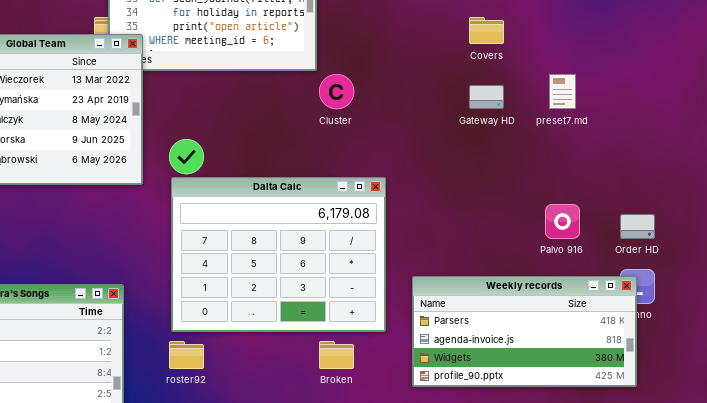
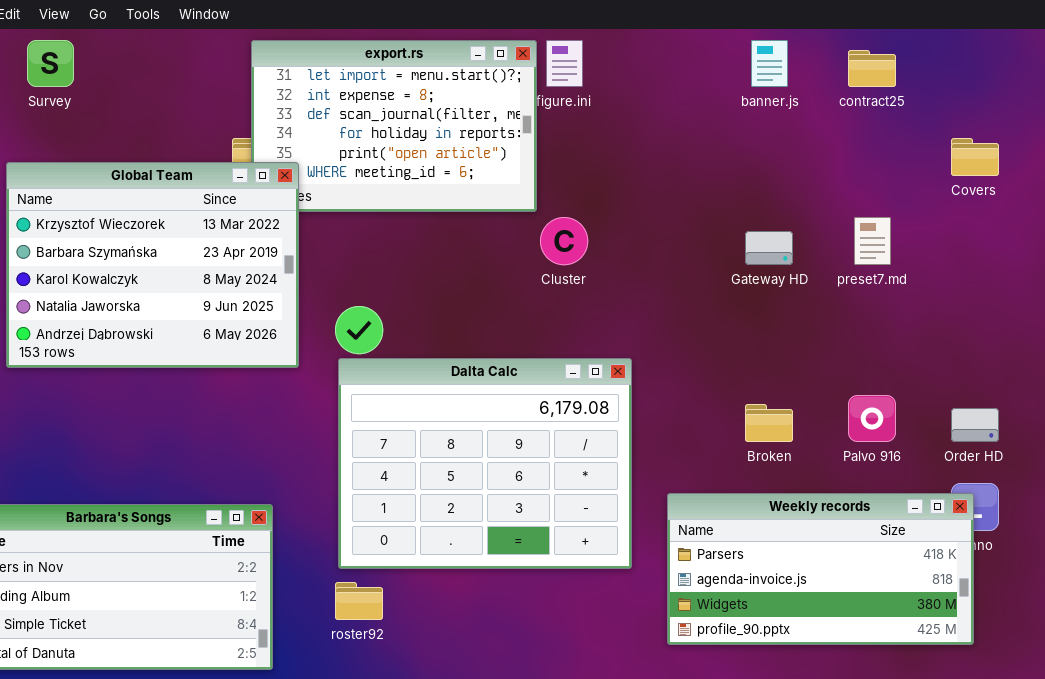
Covers: [469,17,504,44] -> [951,138,999,176], moved
Broken: [319,341,354,369] -> [745,404,793,442], moved

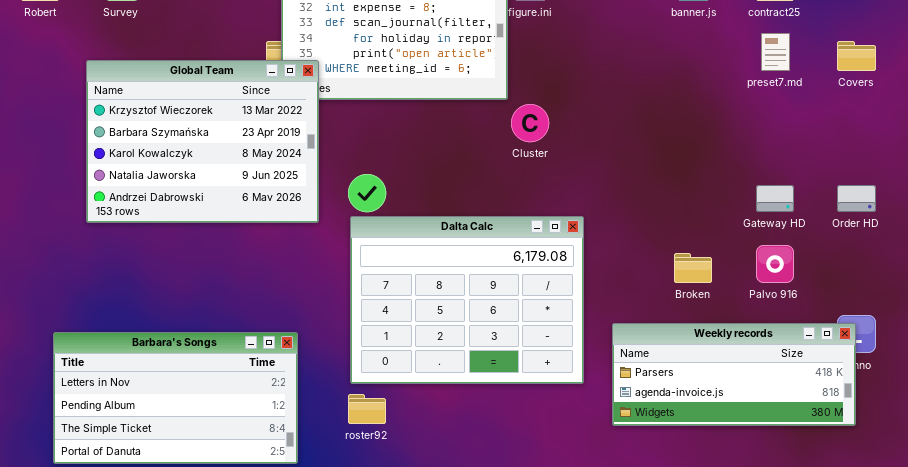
preset7.md: [854,217,891,265] -> [761,33,790,71], moved
Gateway HD: [745,231,793,265] -> [756,185,794,212], moved
Order HD: [951,408,999,442] -> [837,185,876,212], moved
Weekly records: [667,493,974,645] -> [612,323,856,426], resized

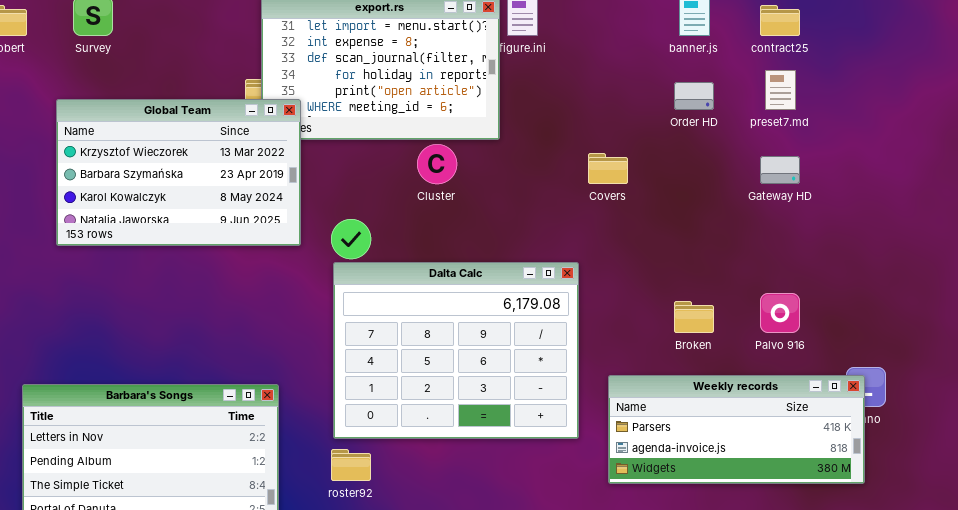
Covers: [837,41,876,71] -> [588,153,628,184], moved
Global Team: [86,60,319,223] -> [56,99,301,246], resized
Cluster: [511,104,549,142] -> [417,144,457,184], moved
Gateway HD: [756,185,794,212] -> [760,156,800,184], moved
Order HD: [837,185,876,212] -> [674,82,714,110], moved

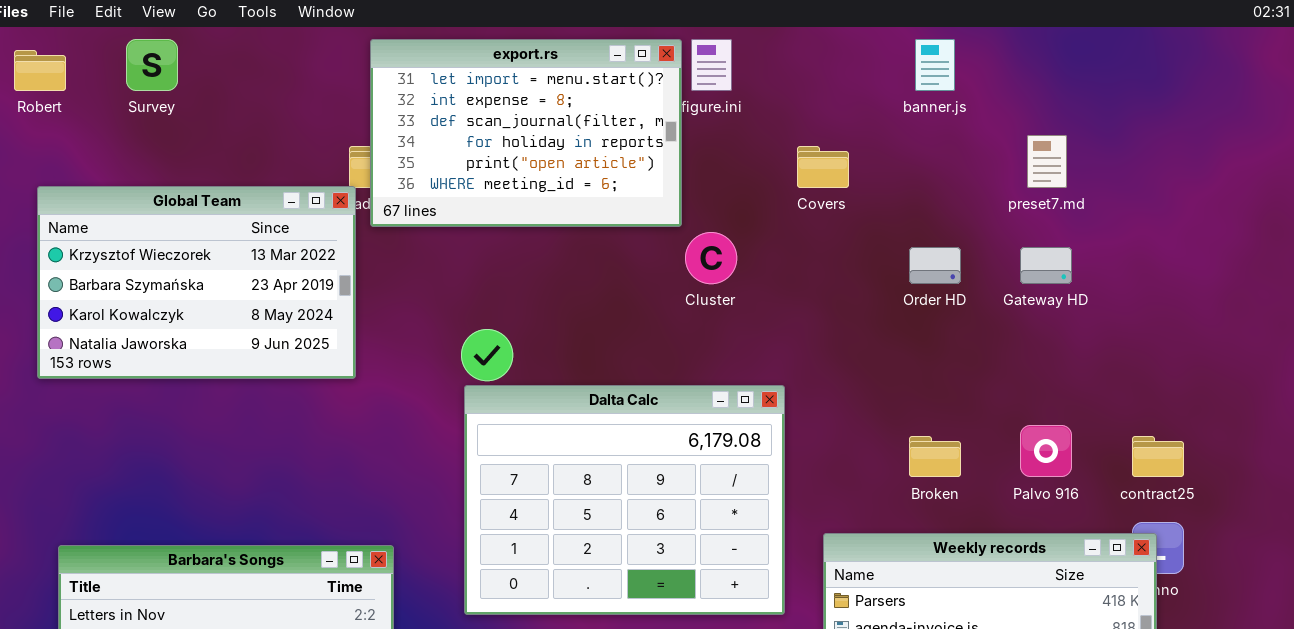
contract25: [760,5,800,36] -> [1132,436,1184,477], moved
Order HD: [674,82,714,110] -> [909,247,961,284], moved
Global Team: [56,99,301,246] -> [37,186,356,379], moved
Cluster: [417,144,457,184] -> [685,232,737,284], moved
Covers: [588,153,628,184] -> [797,146,849,188], moved

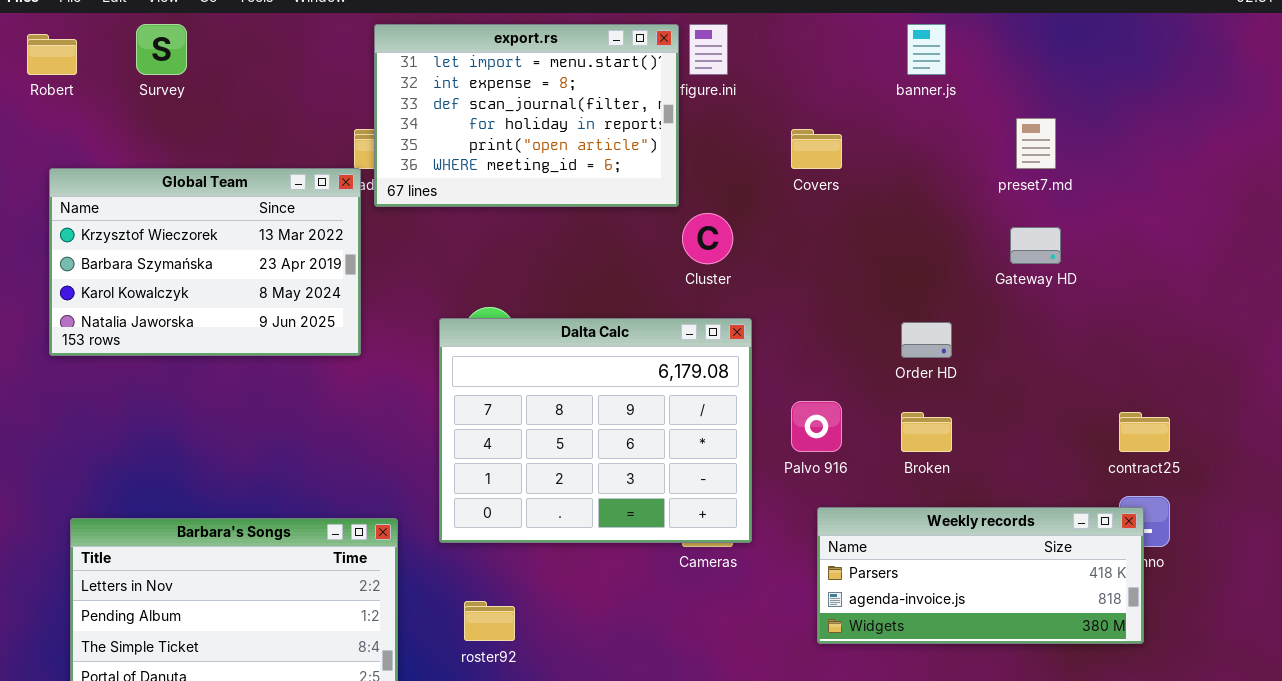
Order HD: [909,247,961,284] -> [901,322,952,358], moved
Dalta Calc: [464,385,785,615] -> [439,318,752,543], moved
Palvo 916: [1020,425,1072,477] -> [791,401,842,452], moved

